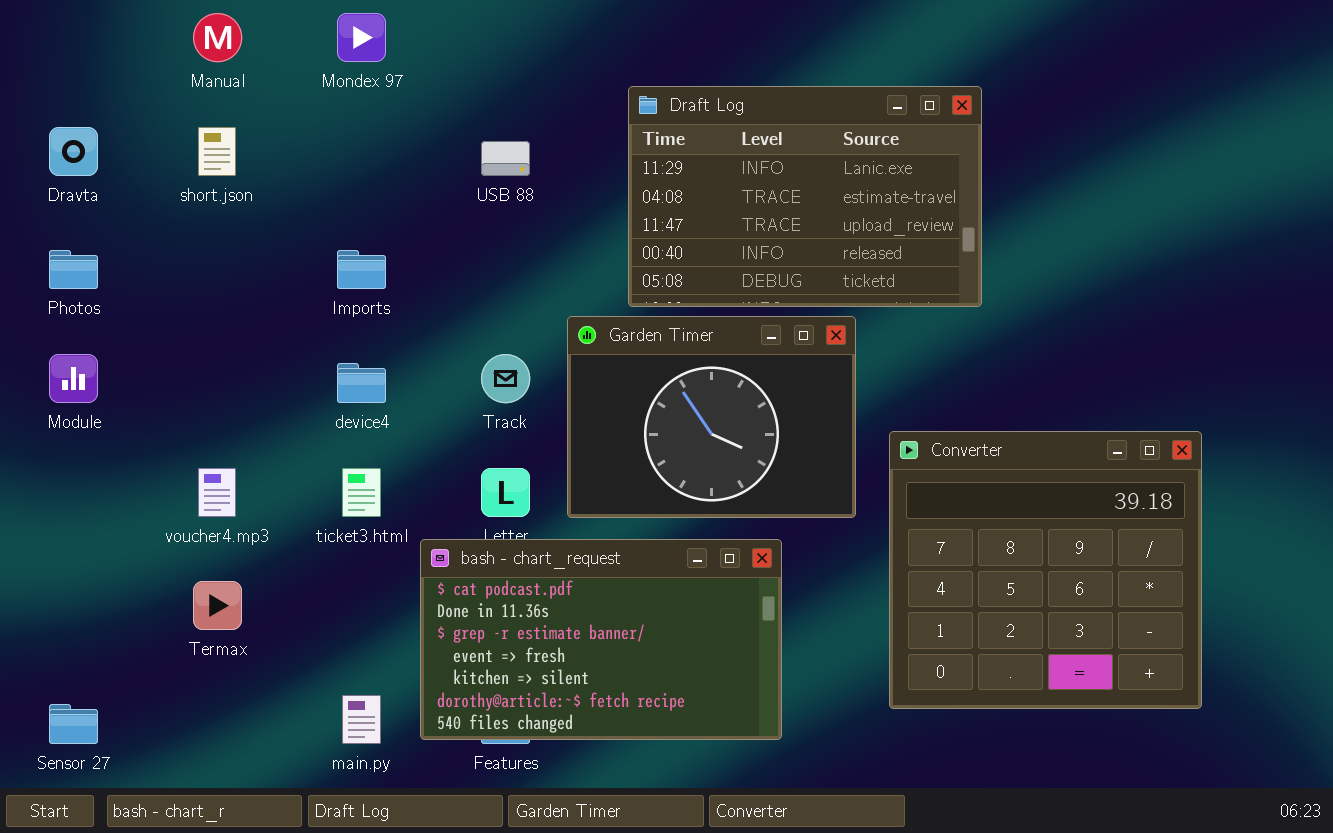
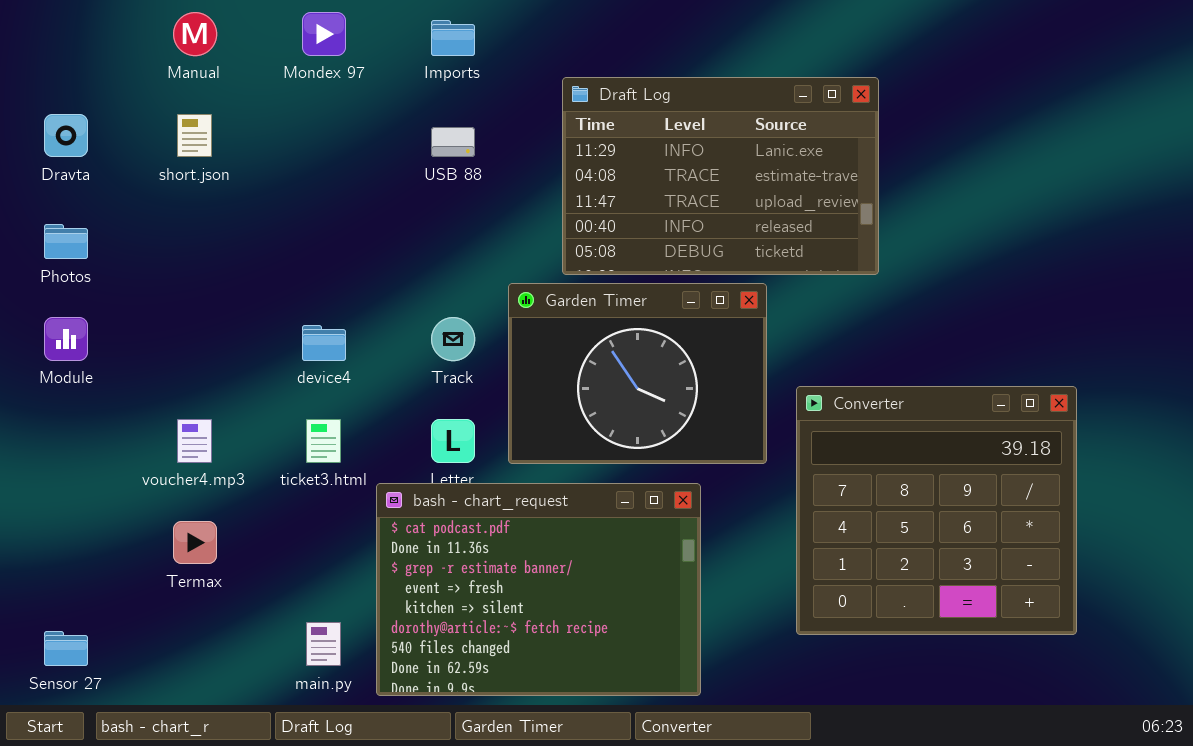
Imports: [337,250,386,289] -> [431,20,475,56], moved
bash - chart_request: [420,539,782,740] -> [376,483,701,696], resized

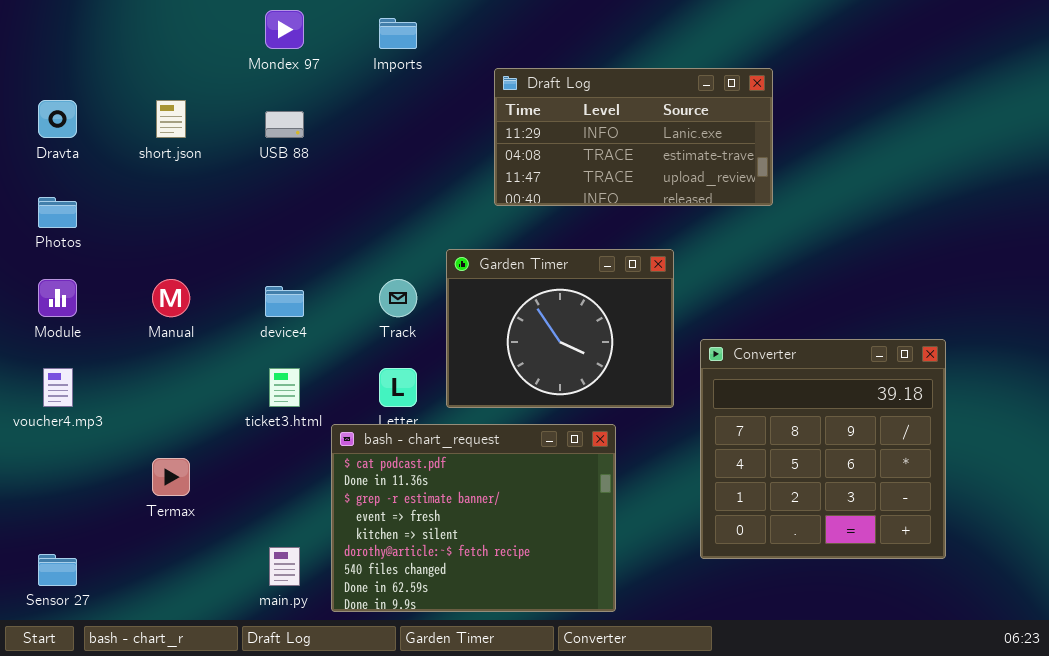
Manual: [173,12,217,56] -> [152,279,190,317], moved
Draft Log: [562,77,879,275] -> [494,68,773,206], resized
USB 88: [431,127,475,157] -> [265,111,304,138], moved
voucher4.mp3: [177,419,212,463] -> [43,368,73,407], moved

